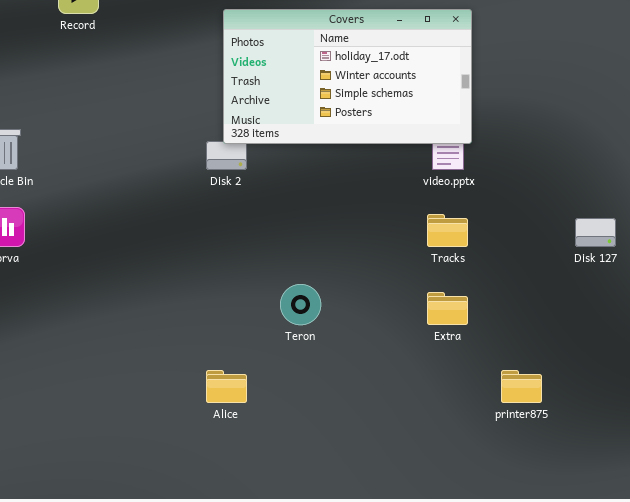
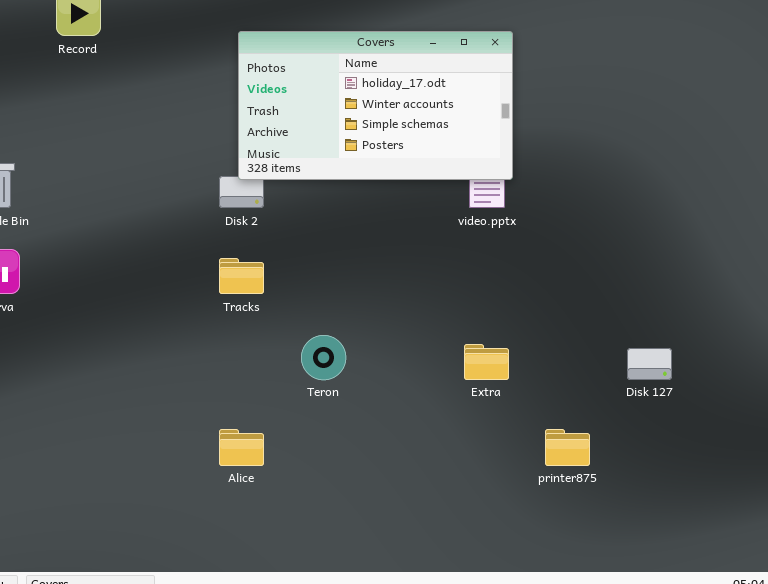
Tracks: [427,214,468,247] -> [219,258,264,294], moved
Disk 127: [575,218,616,247] -> [627,348,672,380], moved

